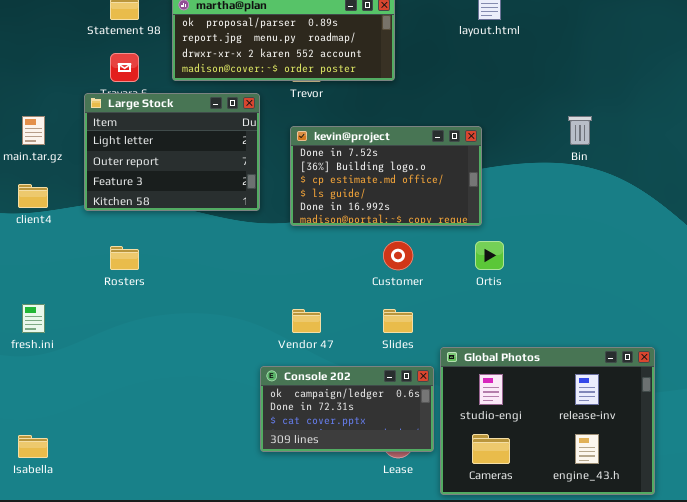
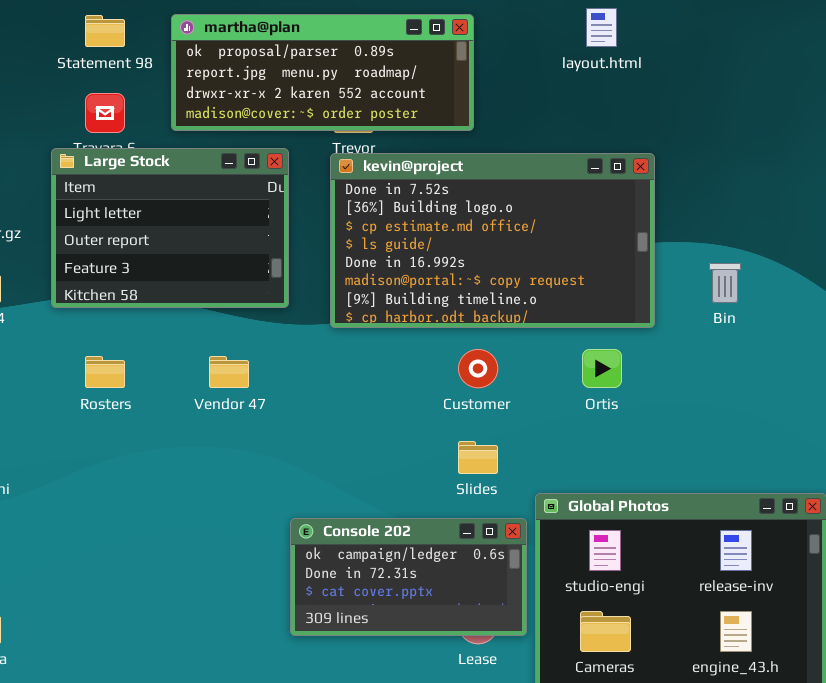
Bin: [568,116,592,145] -> [709,263,741,303], moved
kevin@project: [290,126,482,226] -> [330,153,655,328], resized
Vendor 47: [292,309,321,333] -> [209,356,249,388], moved

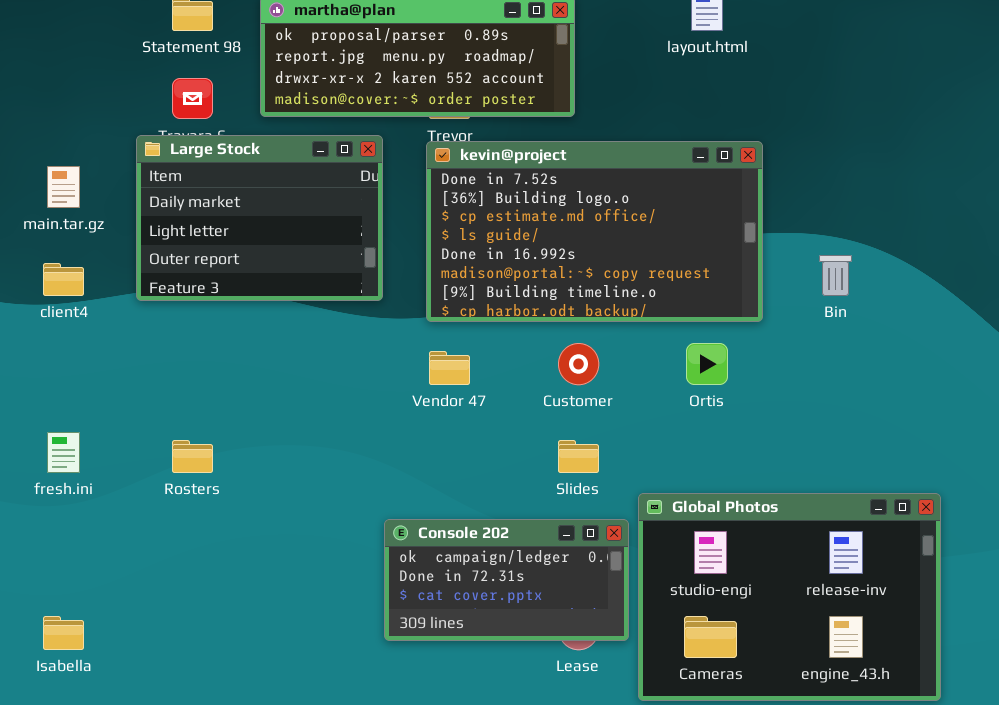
Large Stock: [51,148,289,308] -> [136,135,383,301], scrolled up 1 row
Rosters: [85,356,125,388] -> [172,440,213,473], moved
Vendor 47: [209,356,249,388] -> [429,351,470,385], moved

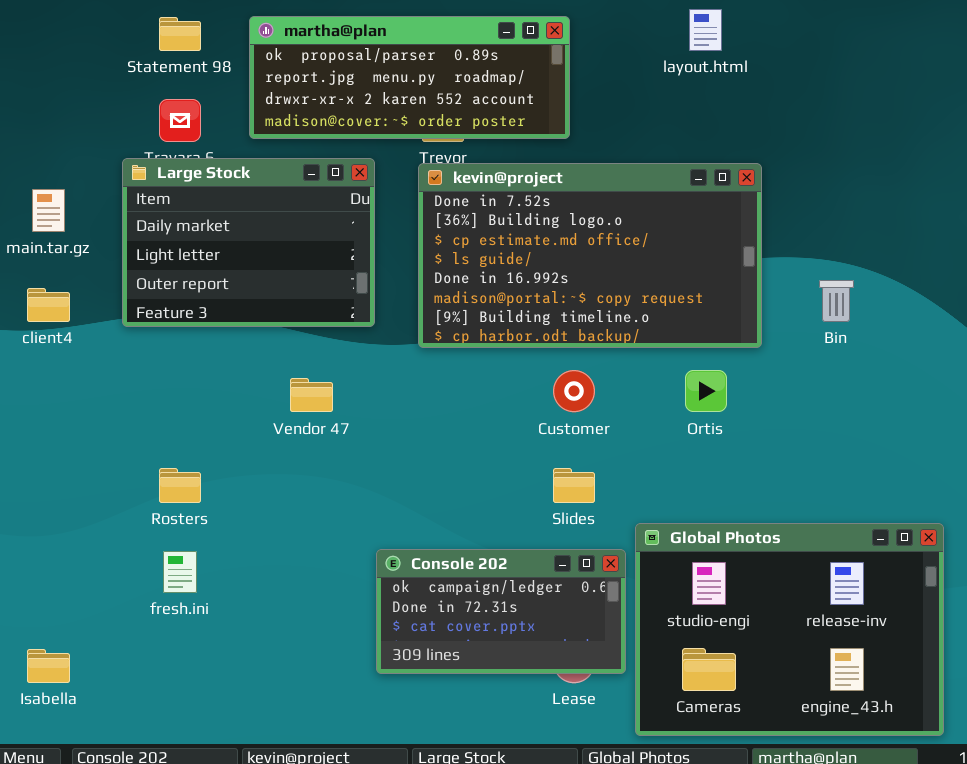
Vendor 47: [429,351,470,385] -> [290,378,333,412], moved
fresh.ini: [47,432,80,473] -> [163,551,197,593], moved

